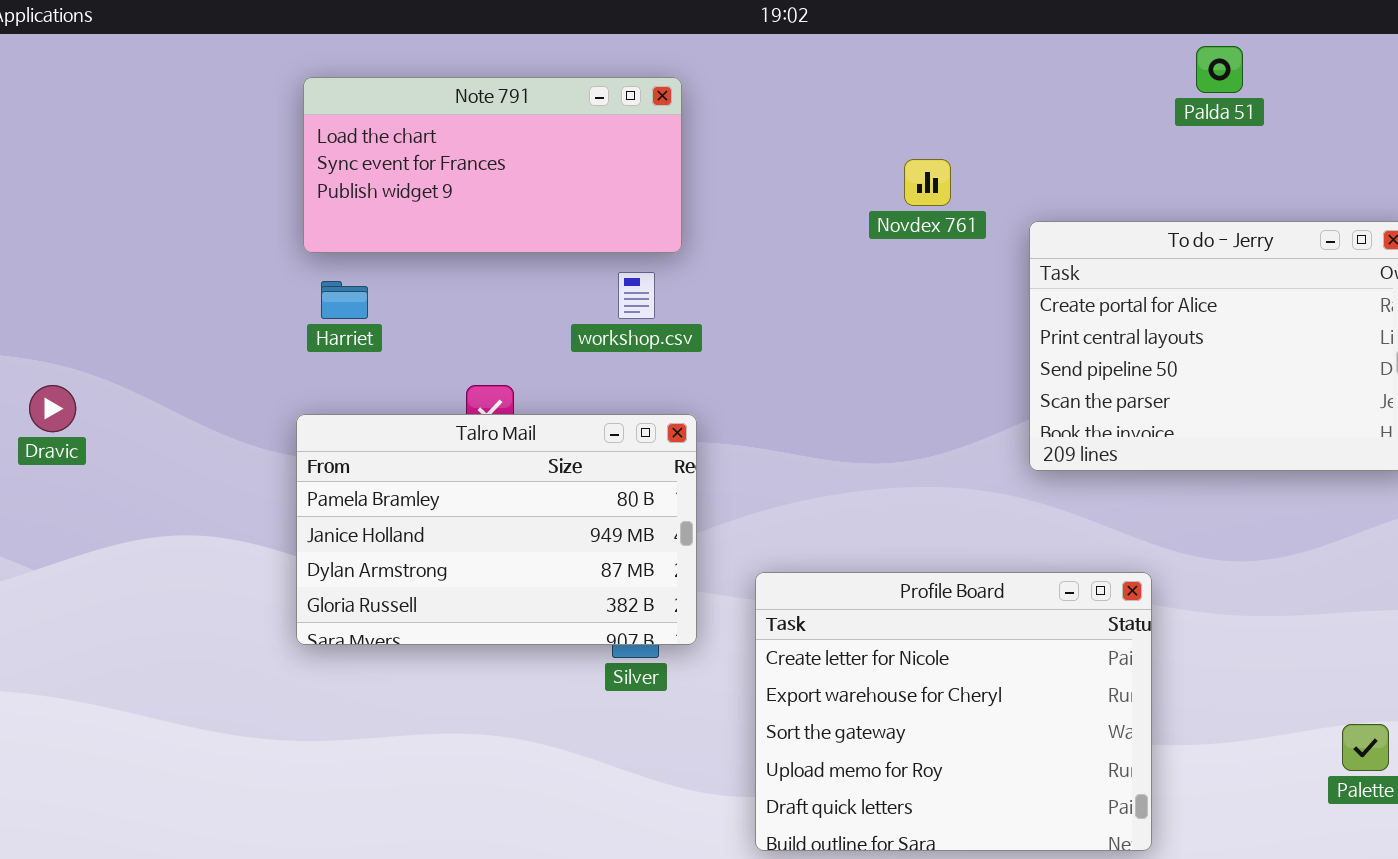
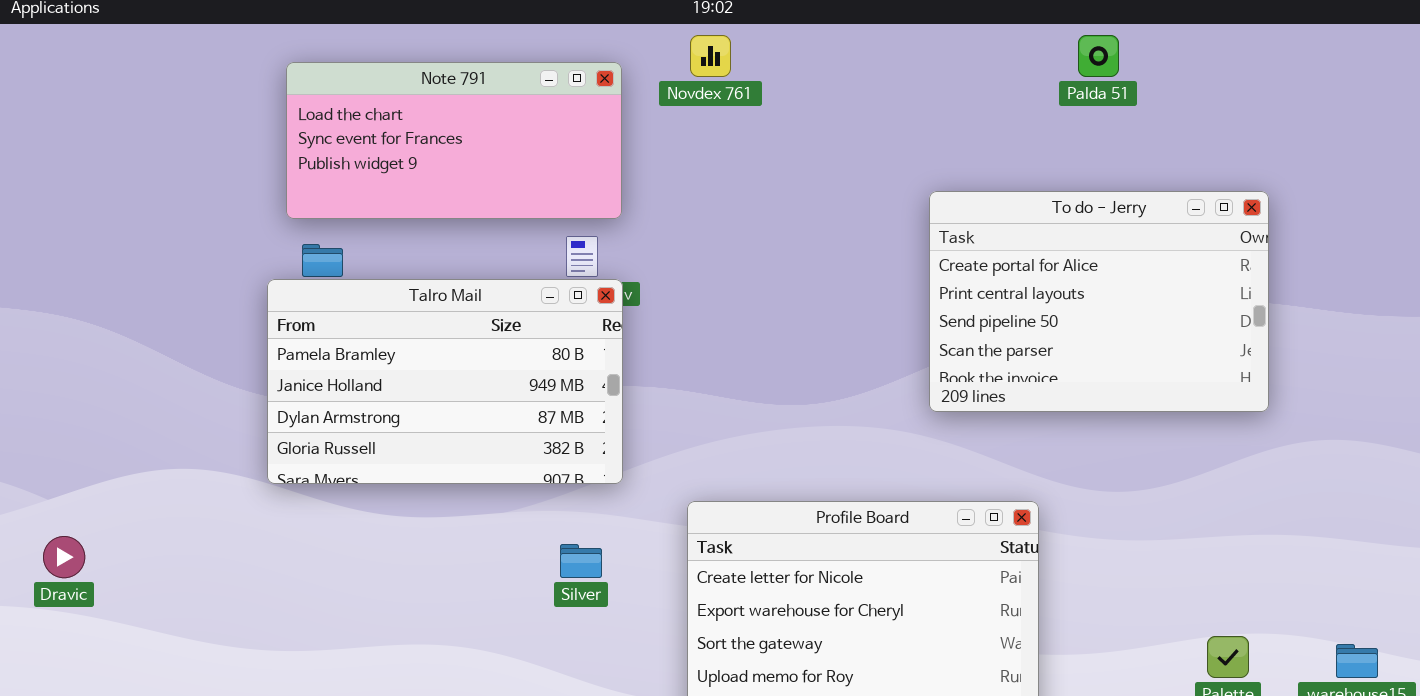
Novdex 761: [904,159,951,206] -> [690,35,731,77], moved
Dravic: [29,385,76,432] -> [43,536,85,578], moved
Talro Mail: [296,414,697,645] -> [267,279,623,484], moved

